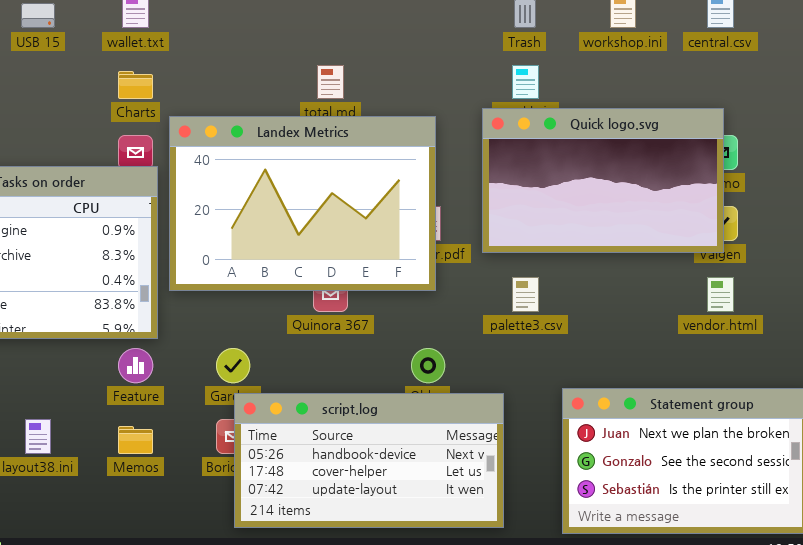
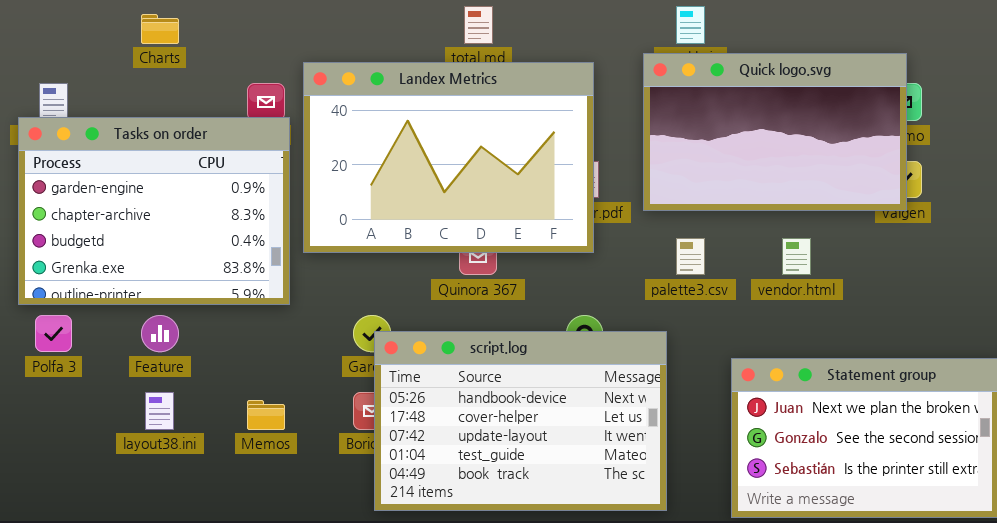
Charts: [118,71,153,99] -> [141,14,179,44], moved
vendor.html: [707,277,734,312] -> [782,238,811,275], moved
Feature: [118,348,153,383] -> [141,315,179,352], moved
script.log: [234,393,504,528] -> [374,331,667,511], resized

